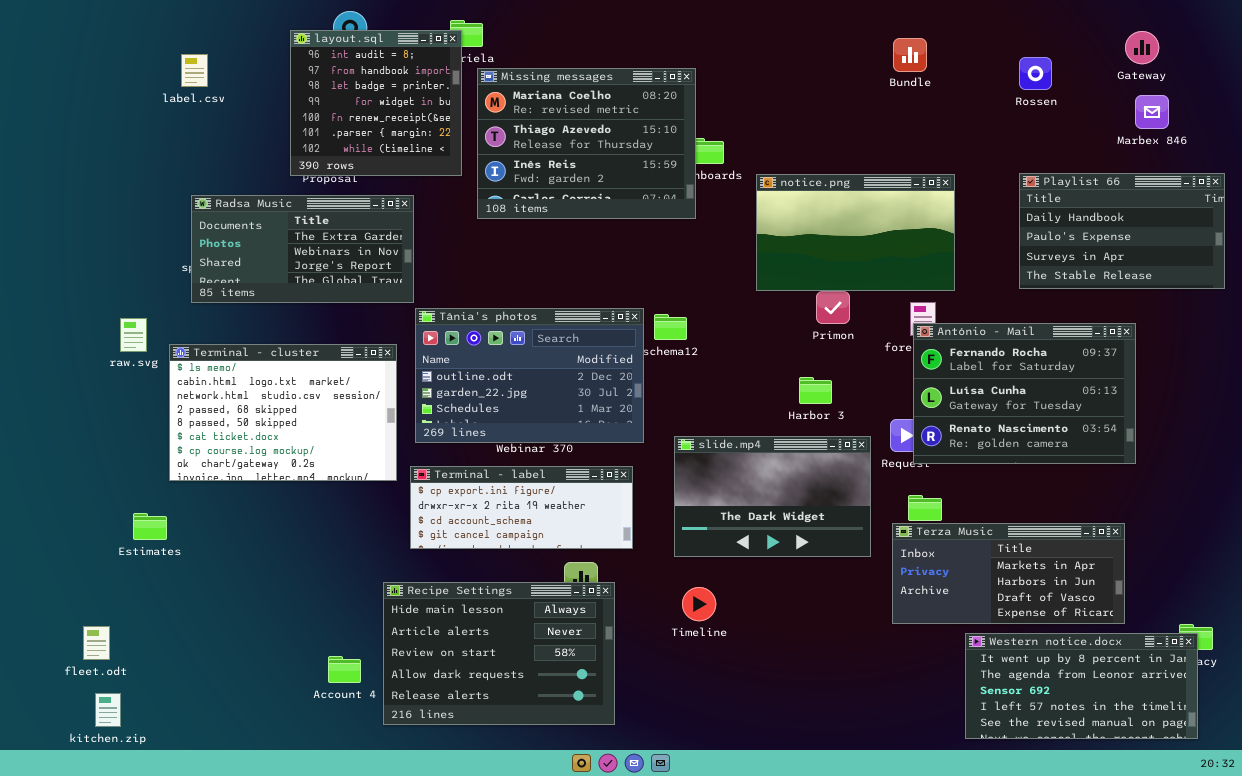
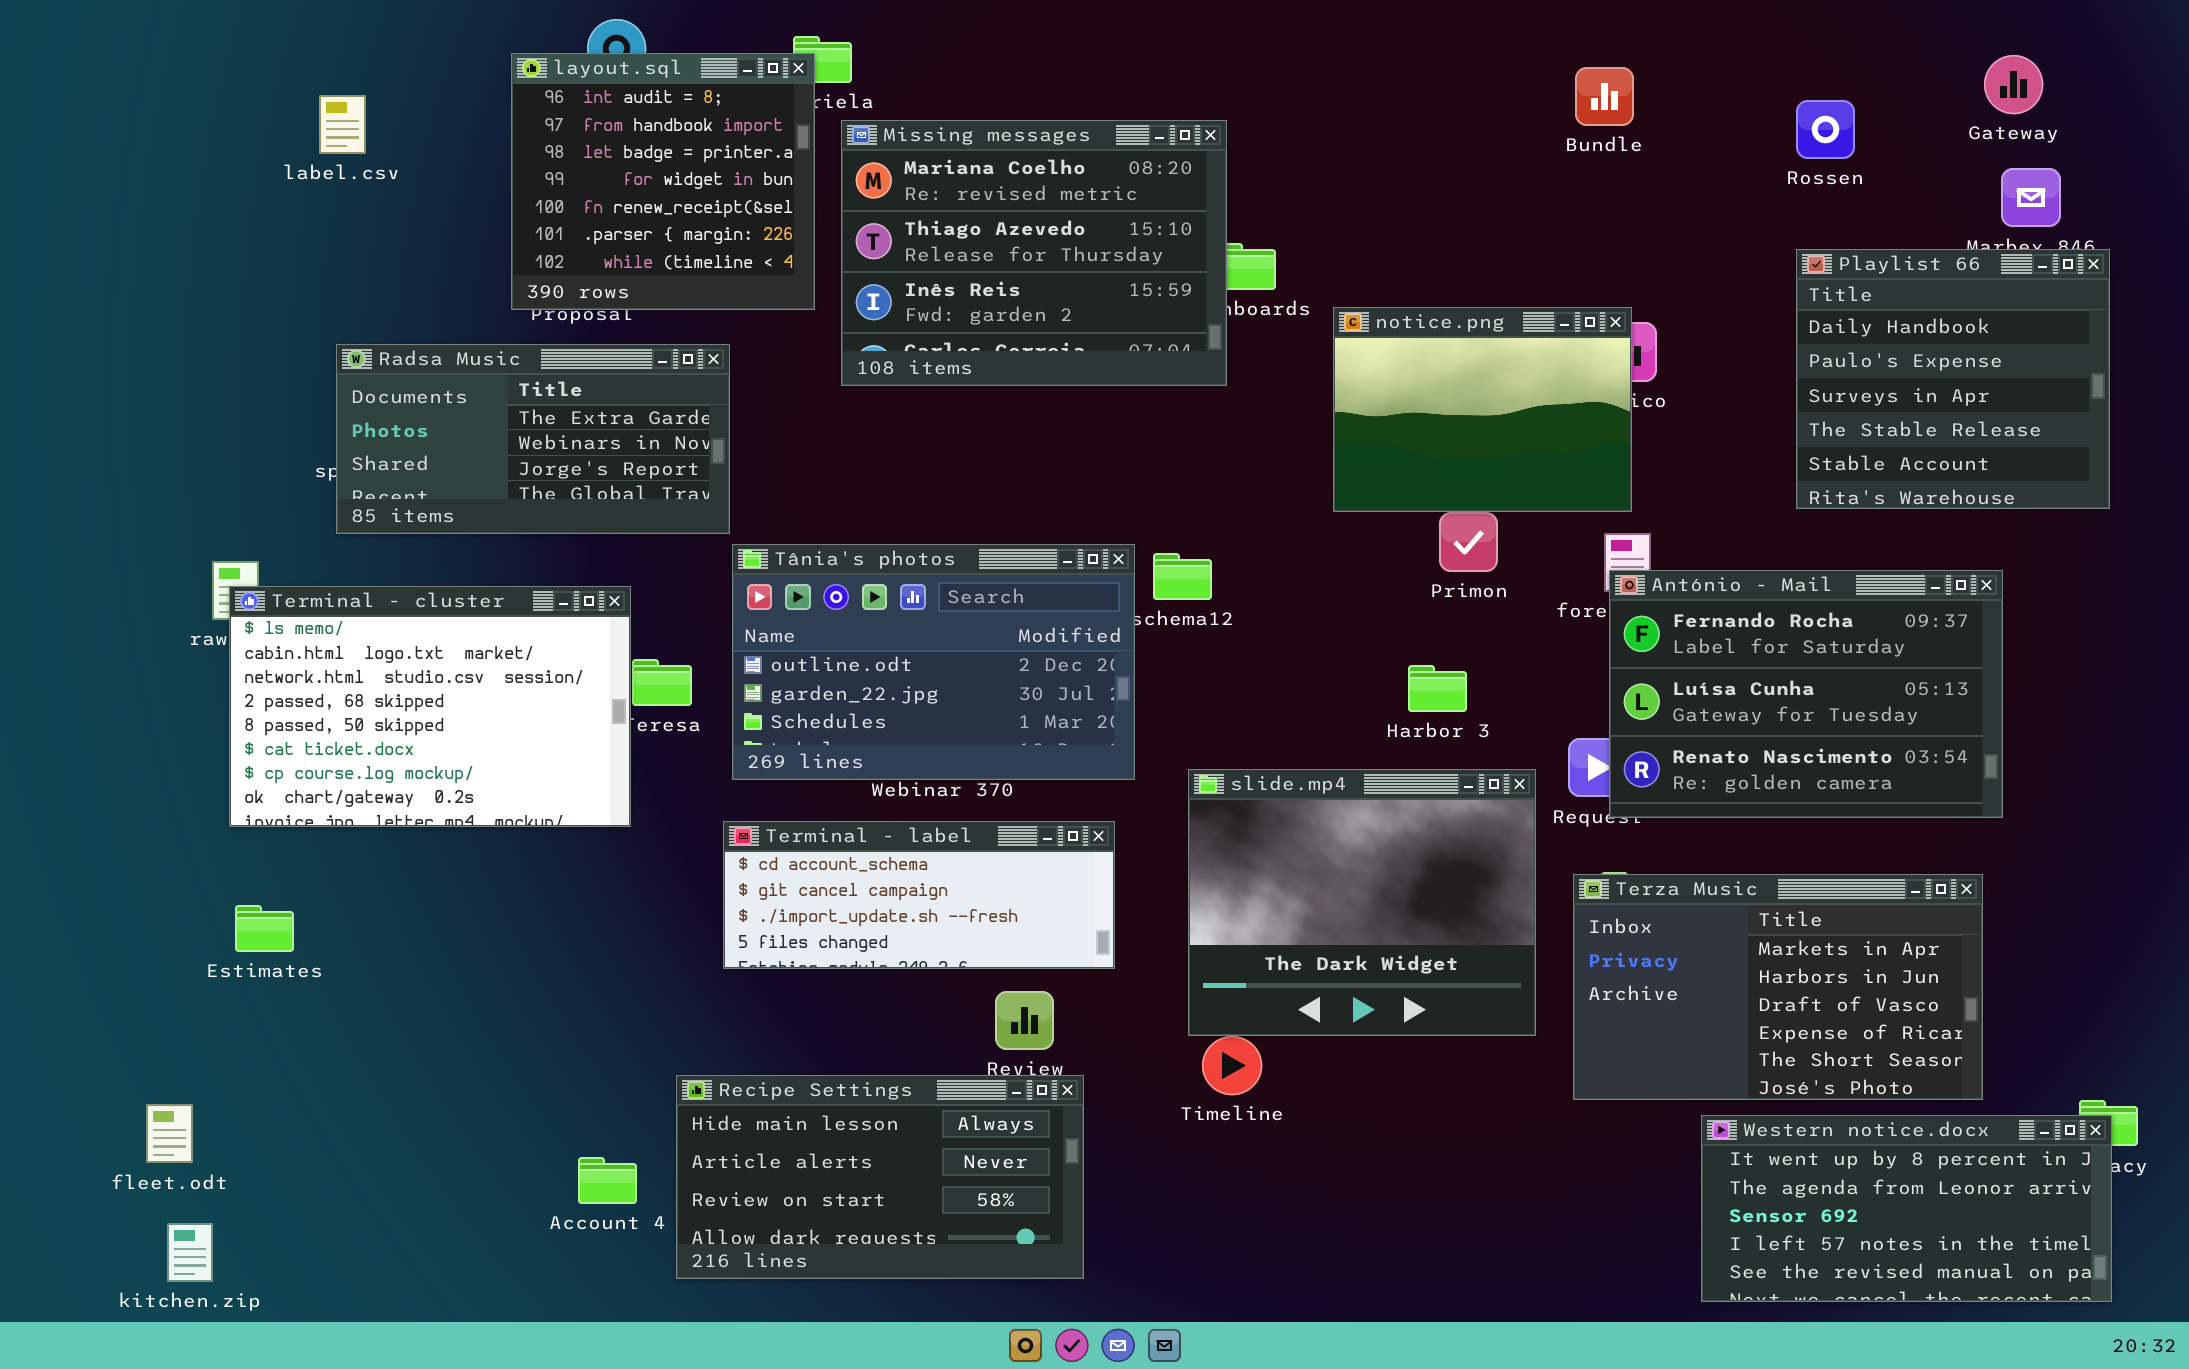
Playlist 66: [1019,173,1225,289] -> [1796,249,2110,509], resized
notice.png: [756,174,955,291] -> [1333,307,1632,512], resized
Terminal - cluster: [169,344,397,481] -> [229,586,631,827], moved
slide.mp4: [674,436,871,557] -> [1188,769,1536,1036], resized
Terminal - label: [410,466,633,549] -> [723,821,1115,969], scrolled down 2 rows
Terza Music: [892,523,1125,624] -> [1573,874,1983,1100], resized
Recipe Settings: [383,582,615,725] -> [676,1075,1084,1279], resized

